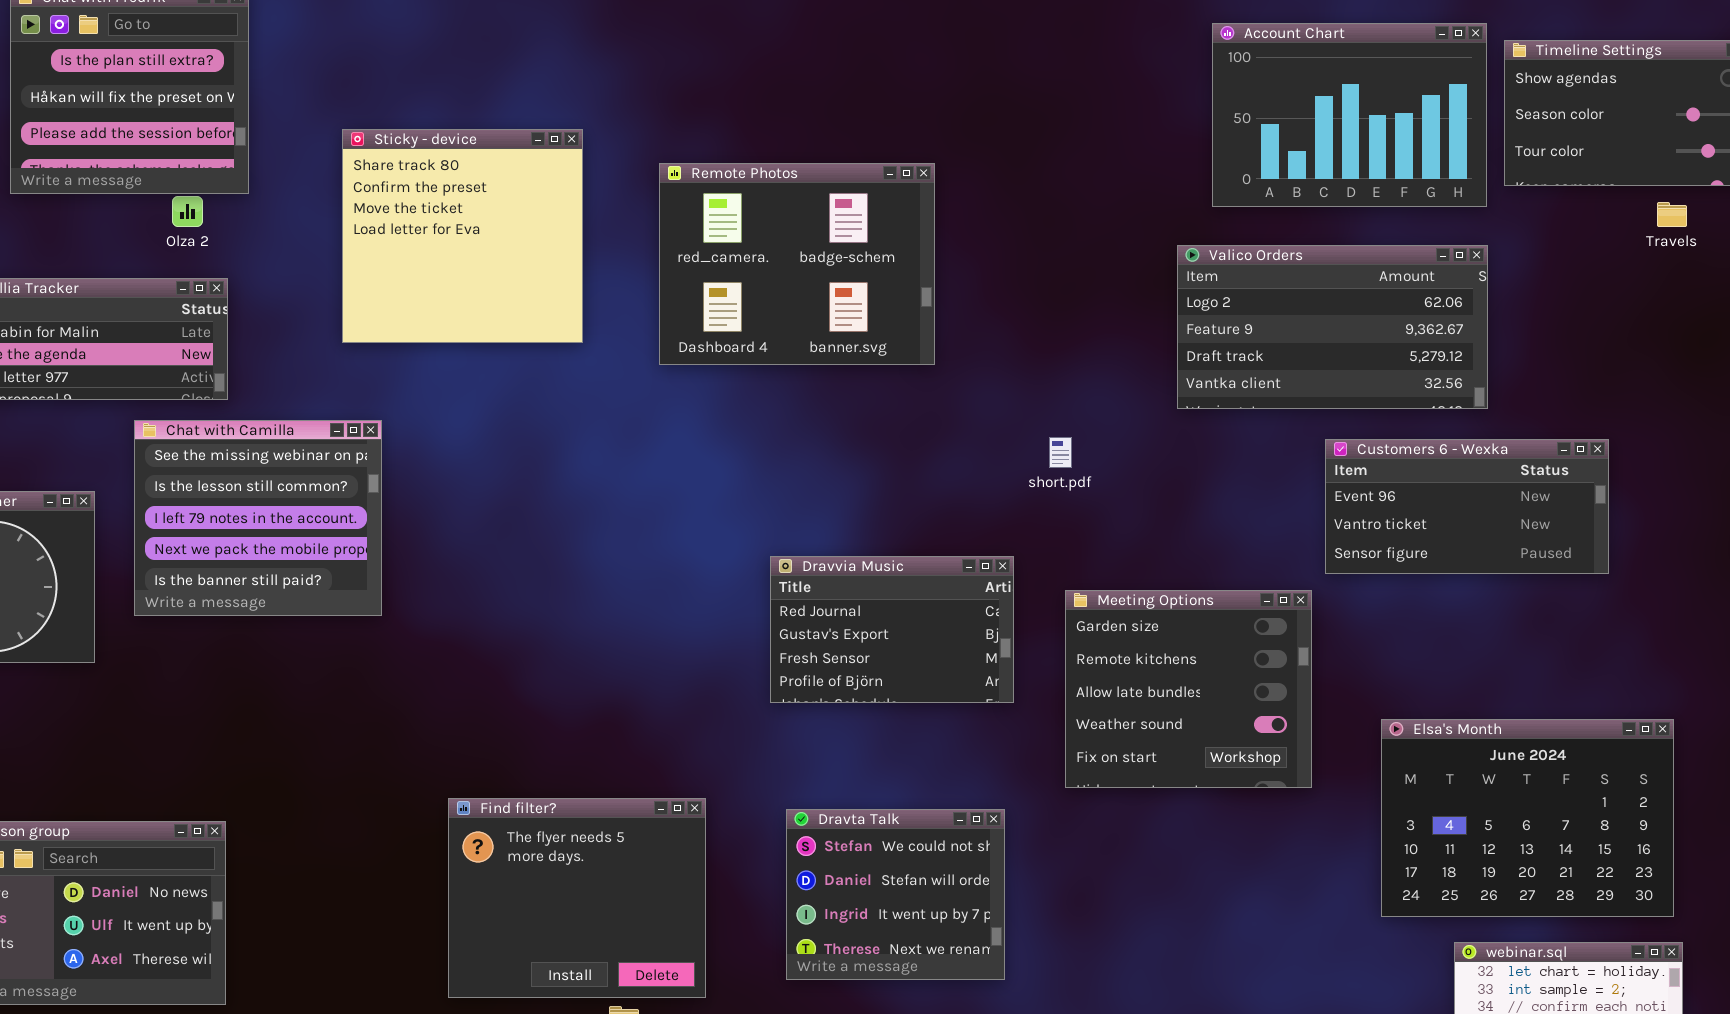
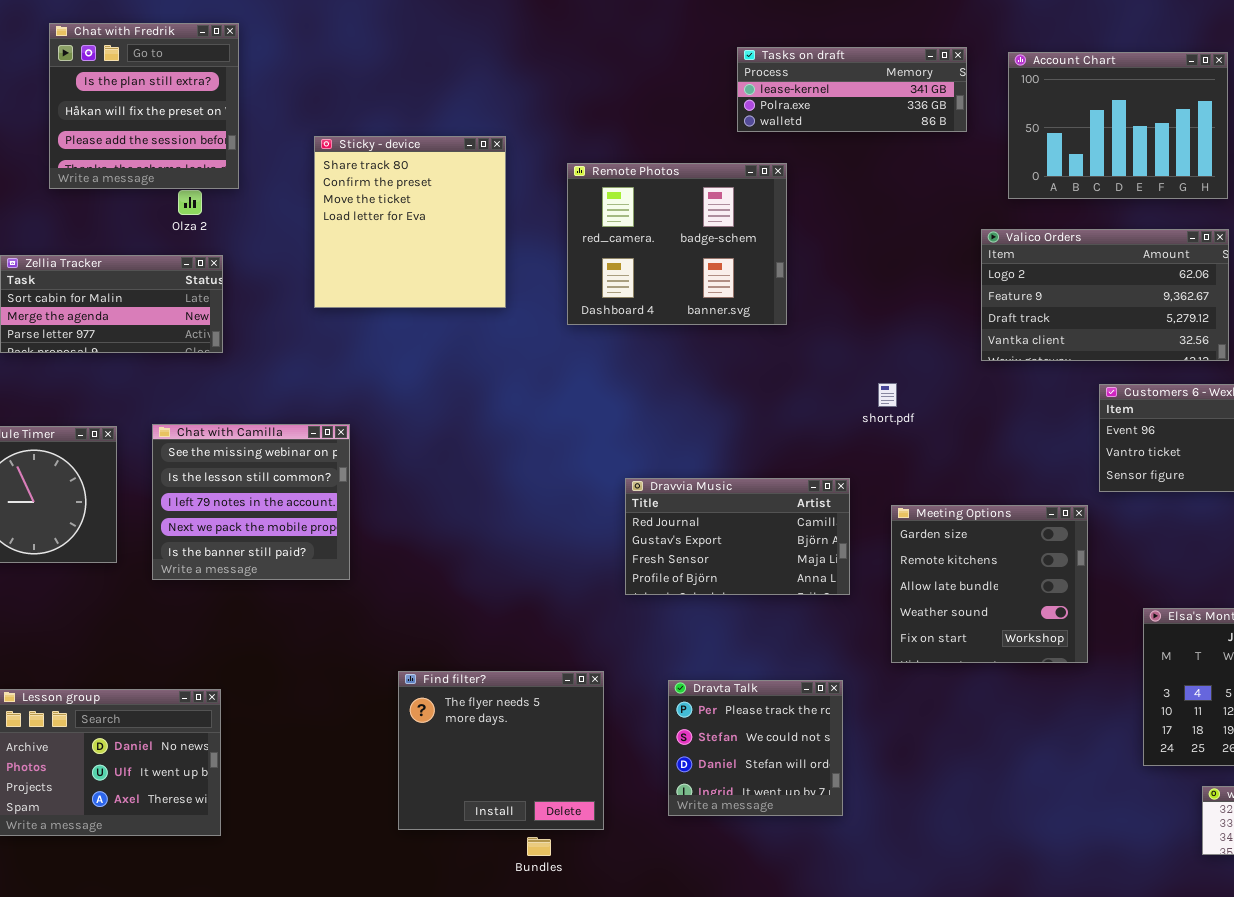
Tasks on draft: none -> [737,47,967,132], opened
Chat with Camilla: [134,420,382,616] -> [152,424,350,580], moved
Dravvia Music: [770,556,1014,703] -> [625,478,850,595], resized
Dravta Talk: [786,809,1005,980] -> [668,680,843,816], scrolled up 1 row

